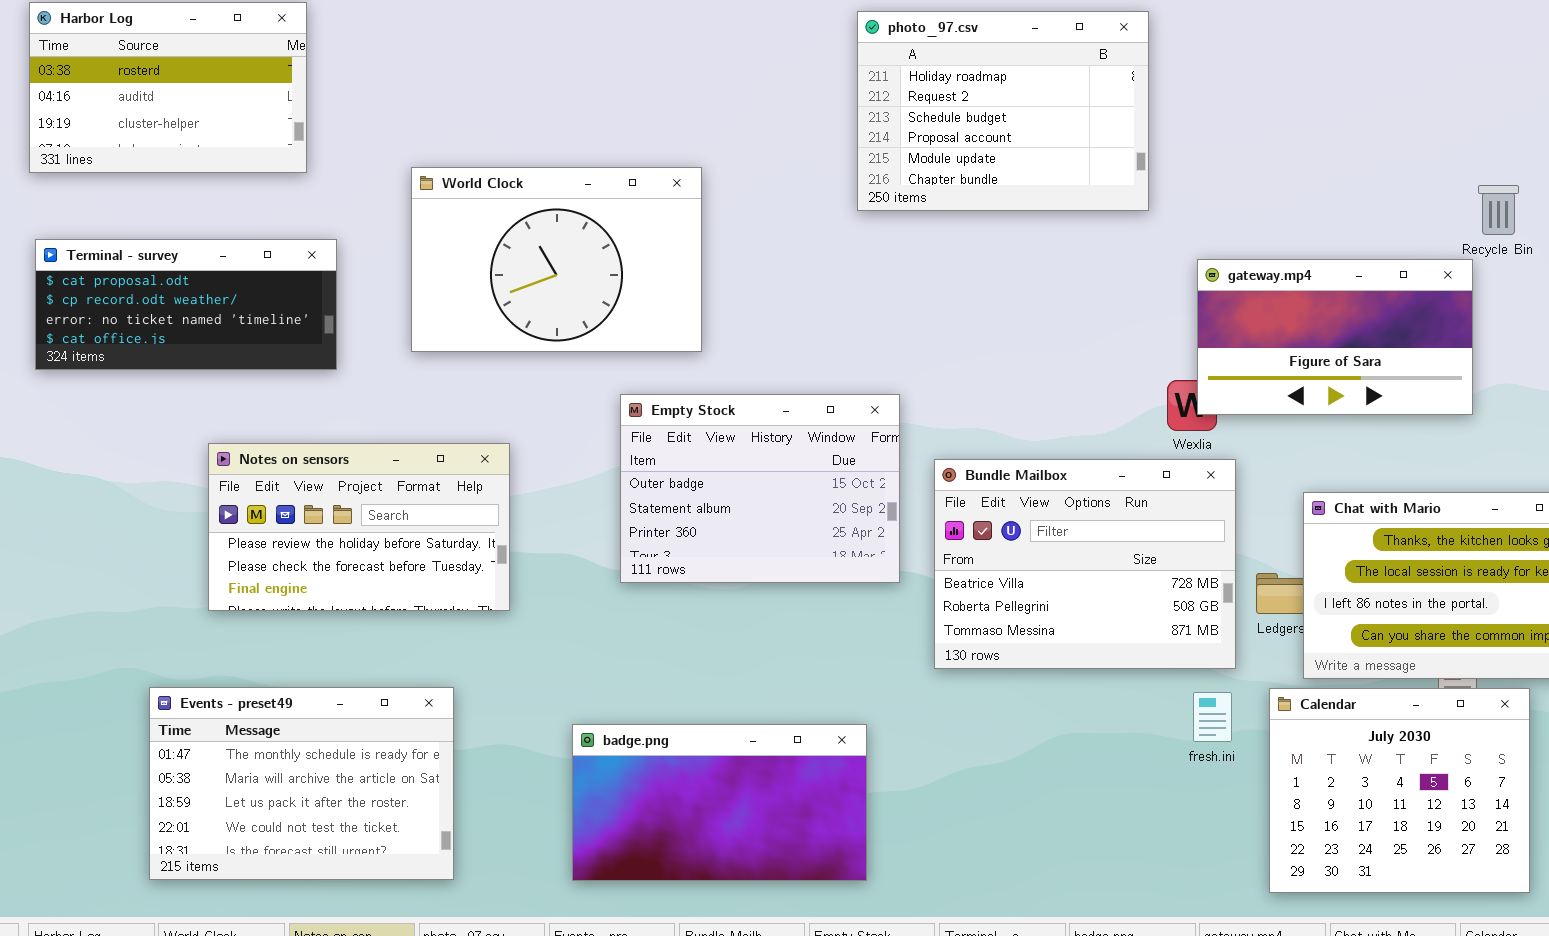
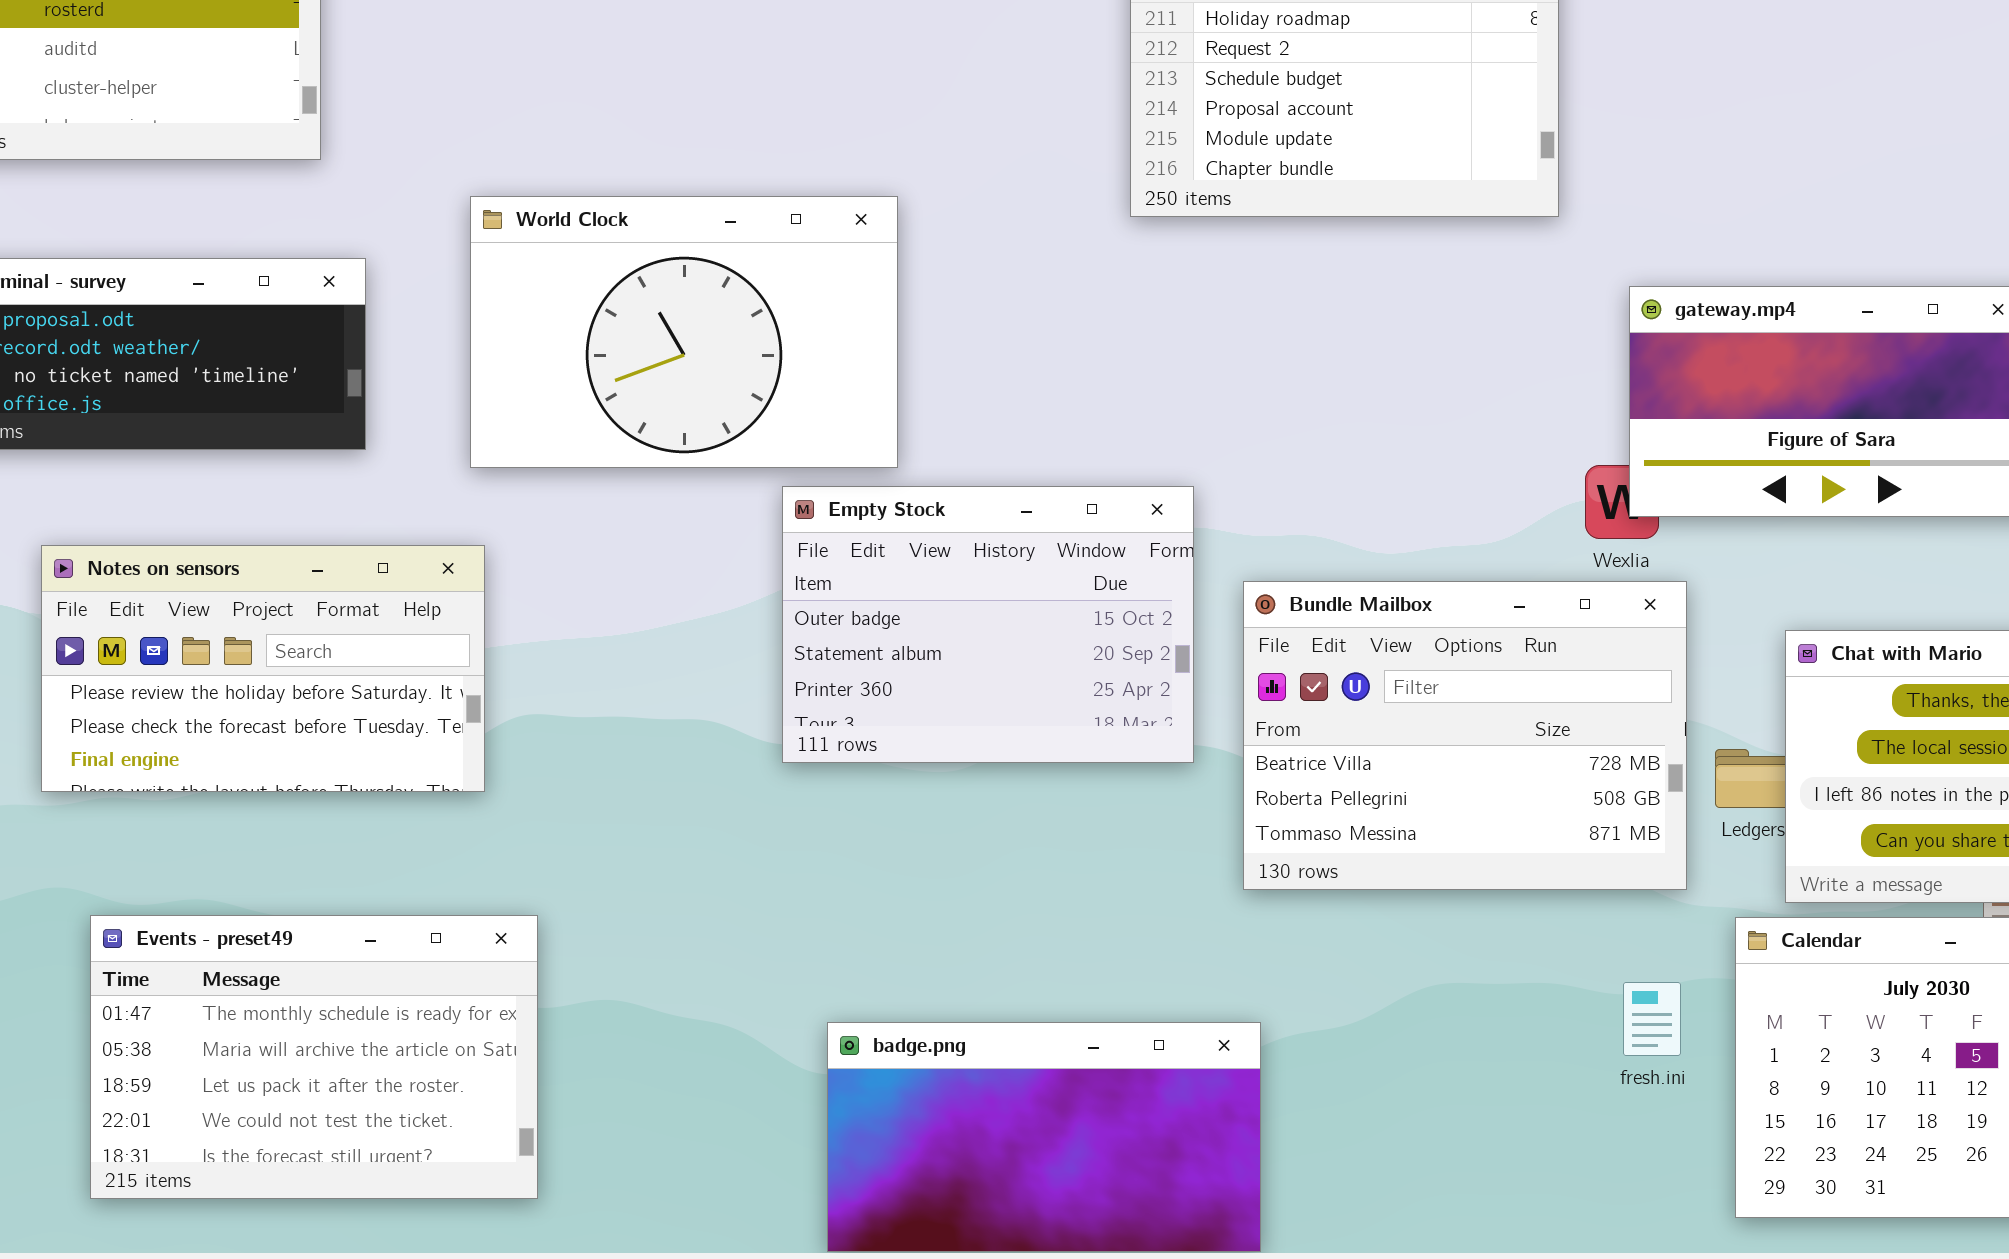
World Clock: [411,167,702,352] -> [470,196,898,468], moved
Notes on sensors: [208,443,510,611] -> [41,545,485,792], moved
fresh.ini: [1193,692,1232,742] -> [1623,982,1681,1056], moved
badge.png: [572,724,867,881] -> [827,1022,1261,1252], moved

